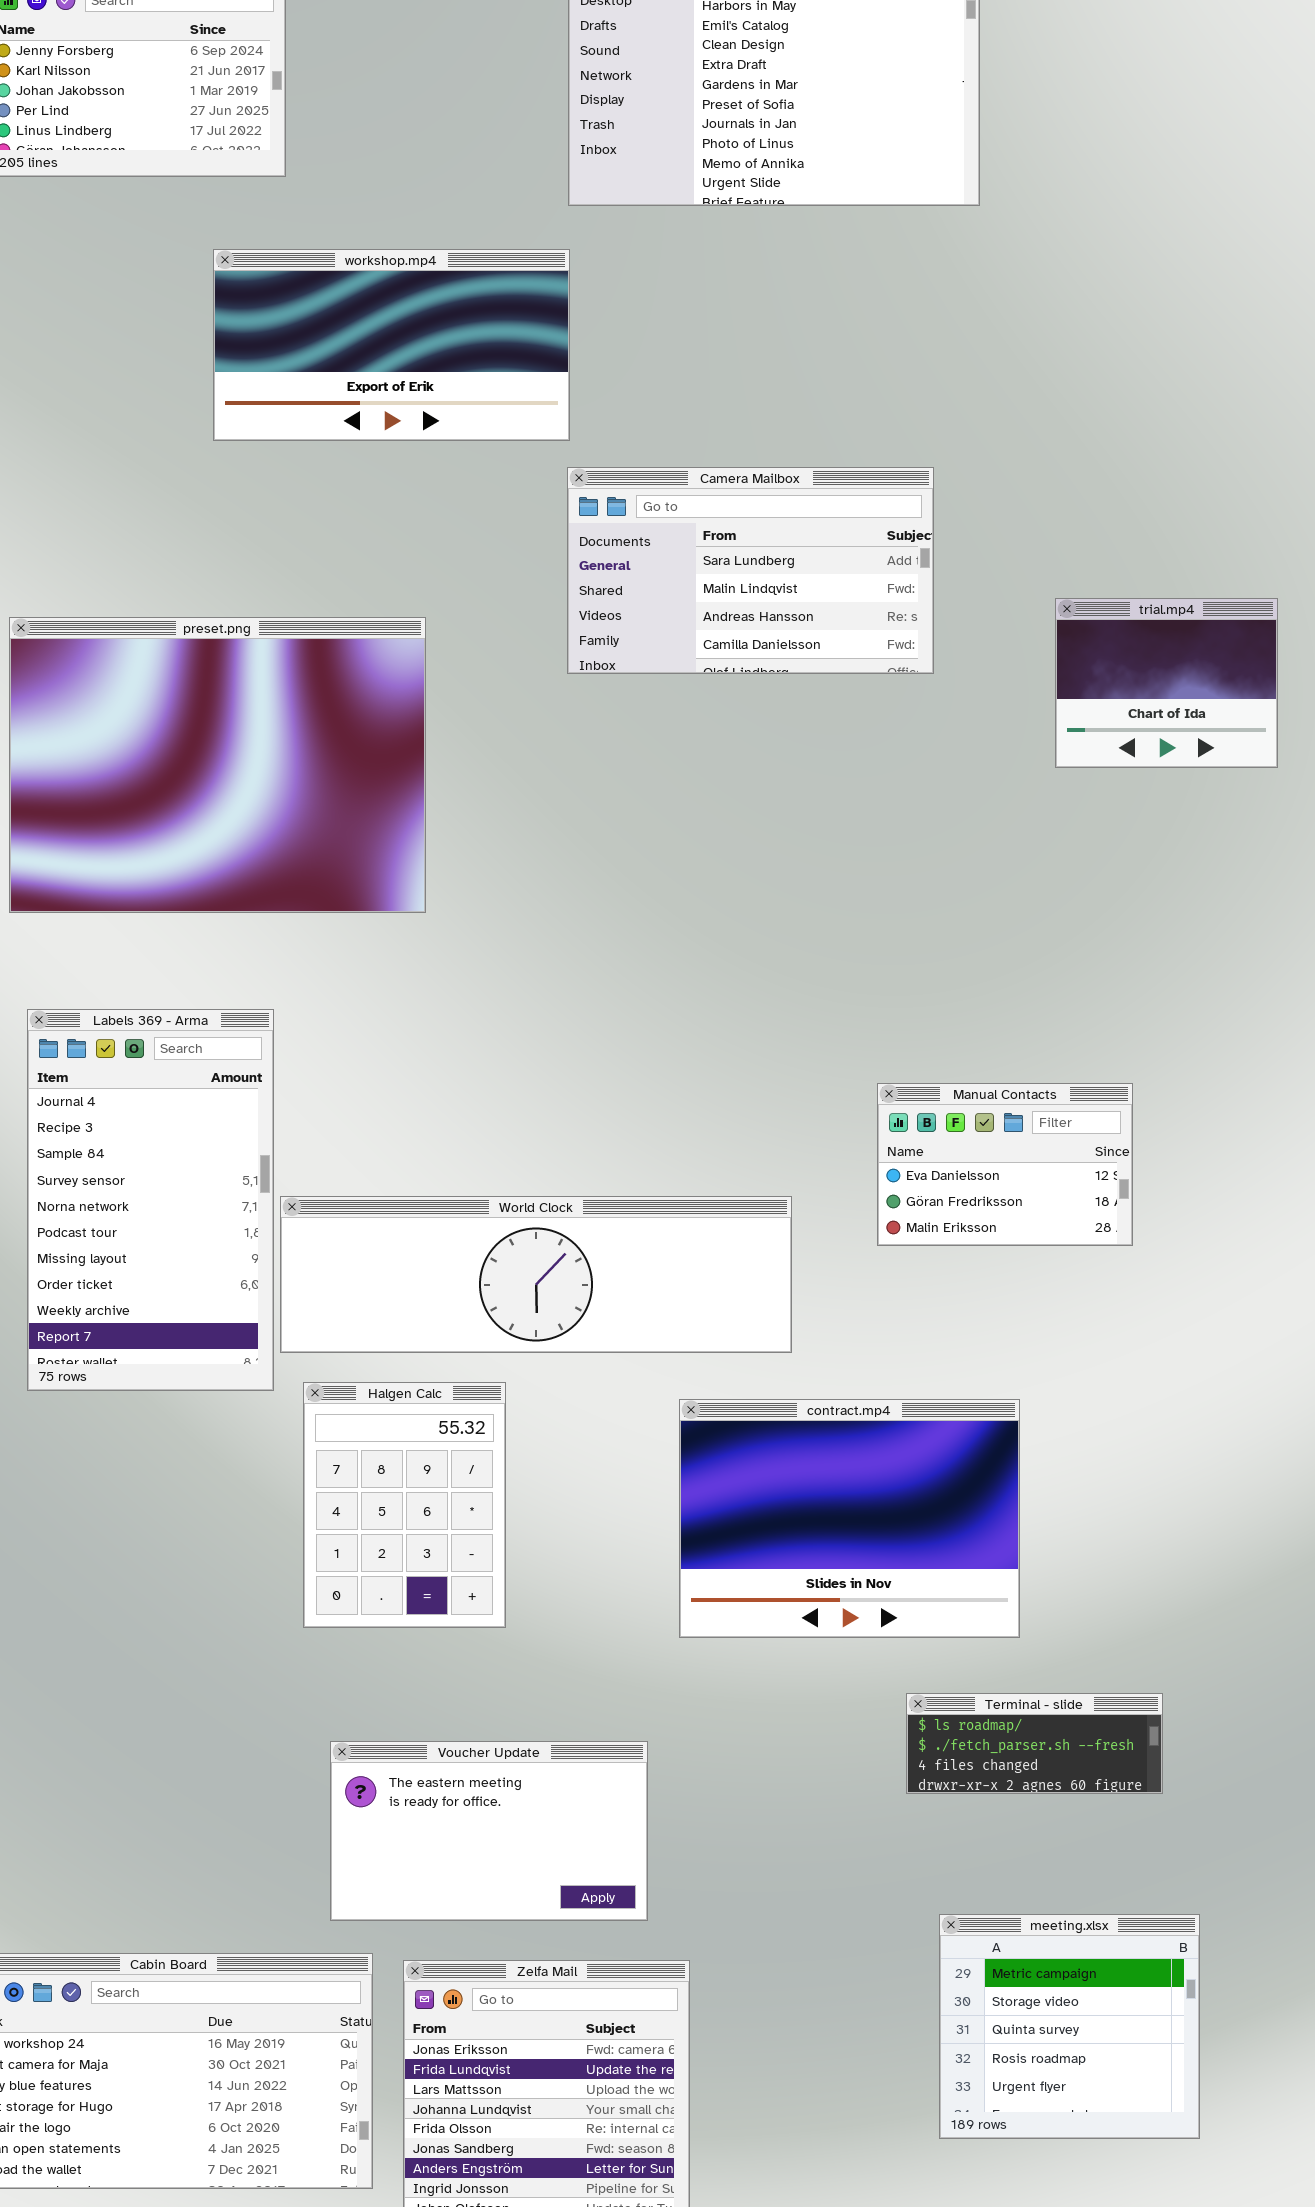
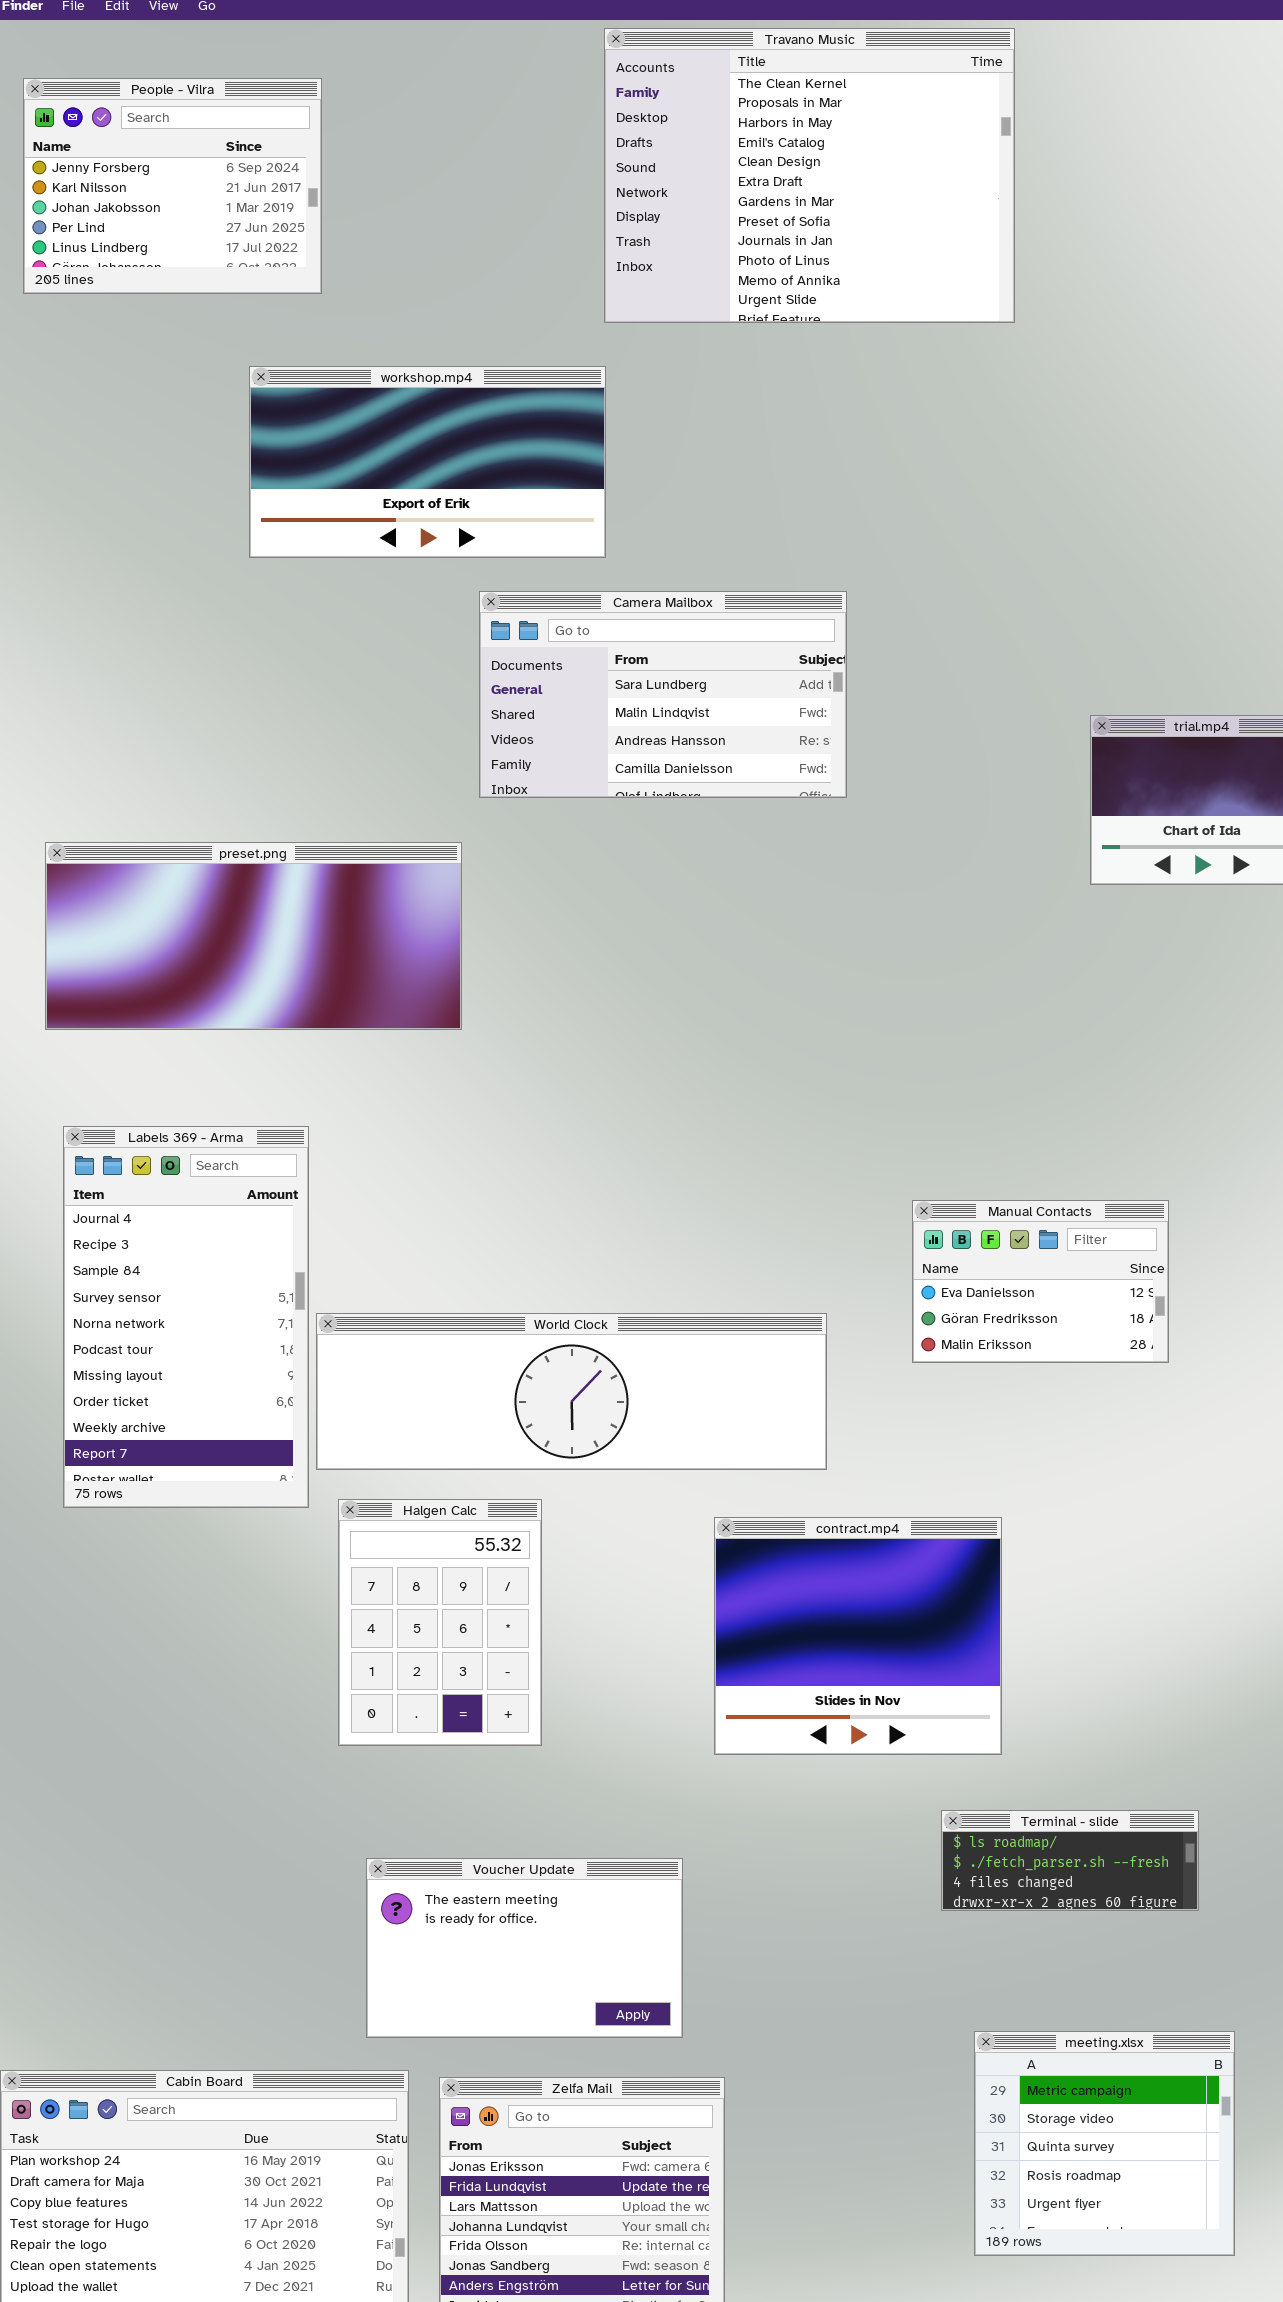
Camera Mailbox: [567,467,934,674] -> [479,591,847,798], moved
preset.png: [9,617,426,913] -> [45,842,462,1030], resized
contract.mp4: [679,1399,1020,1638] -> [714,1517,1002,1755], resized

